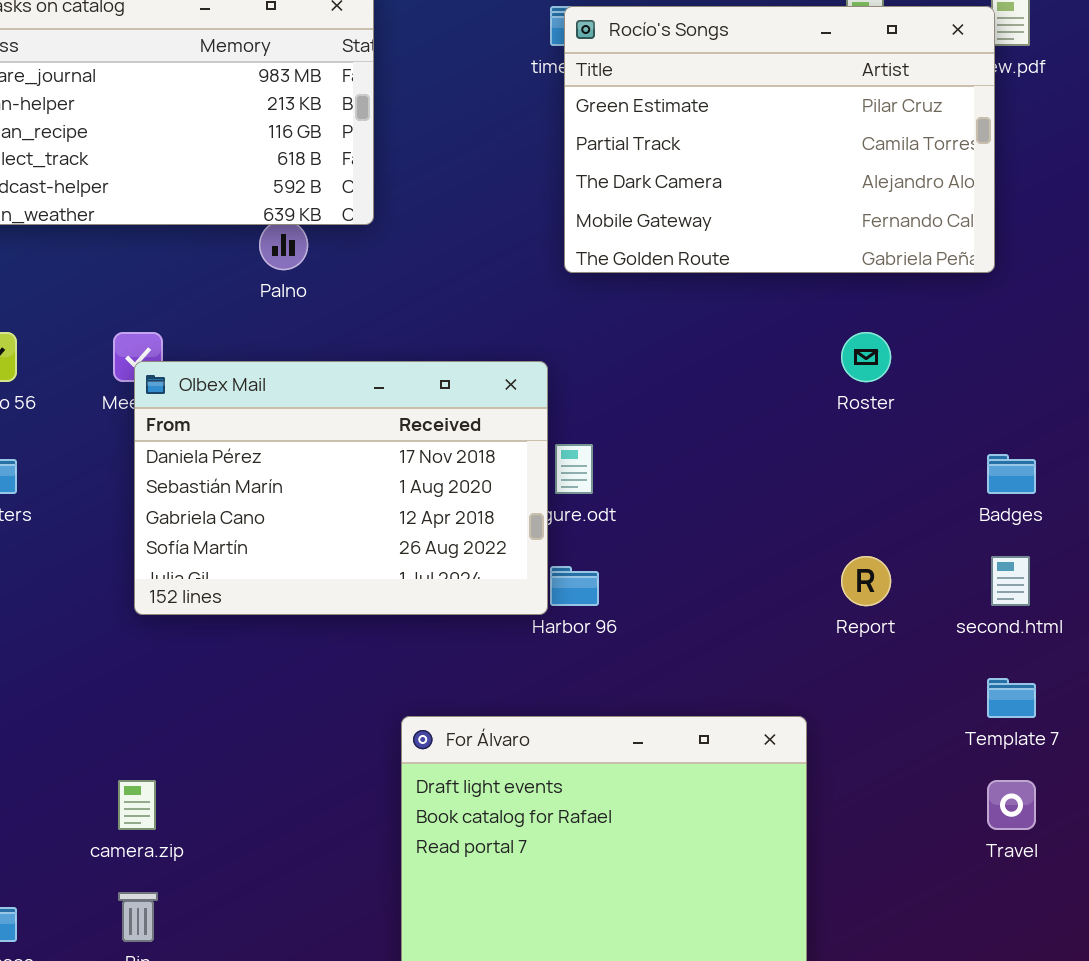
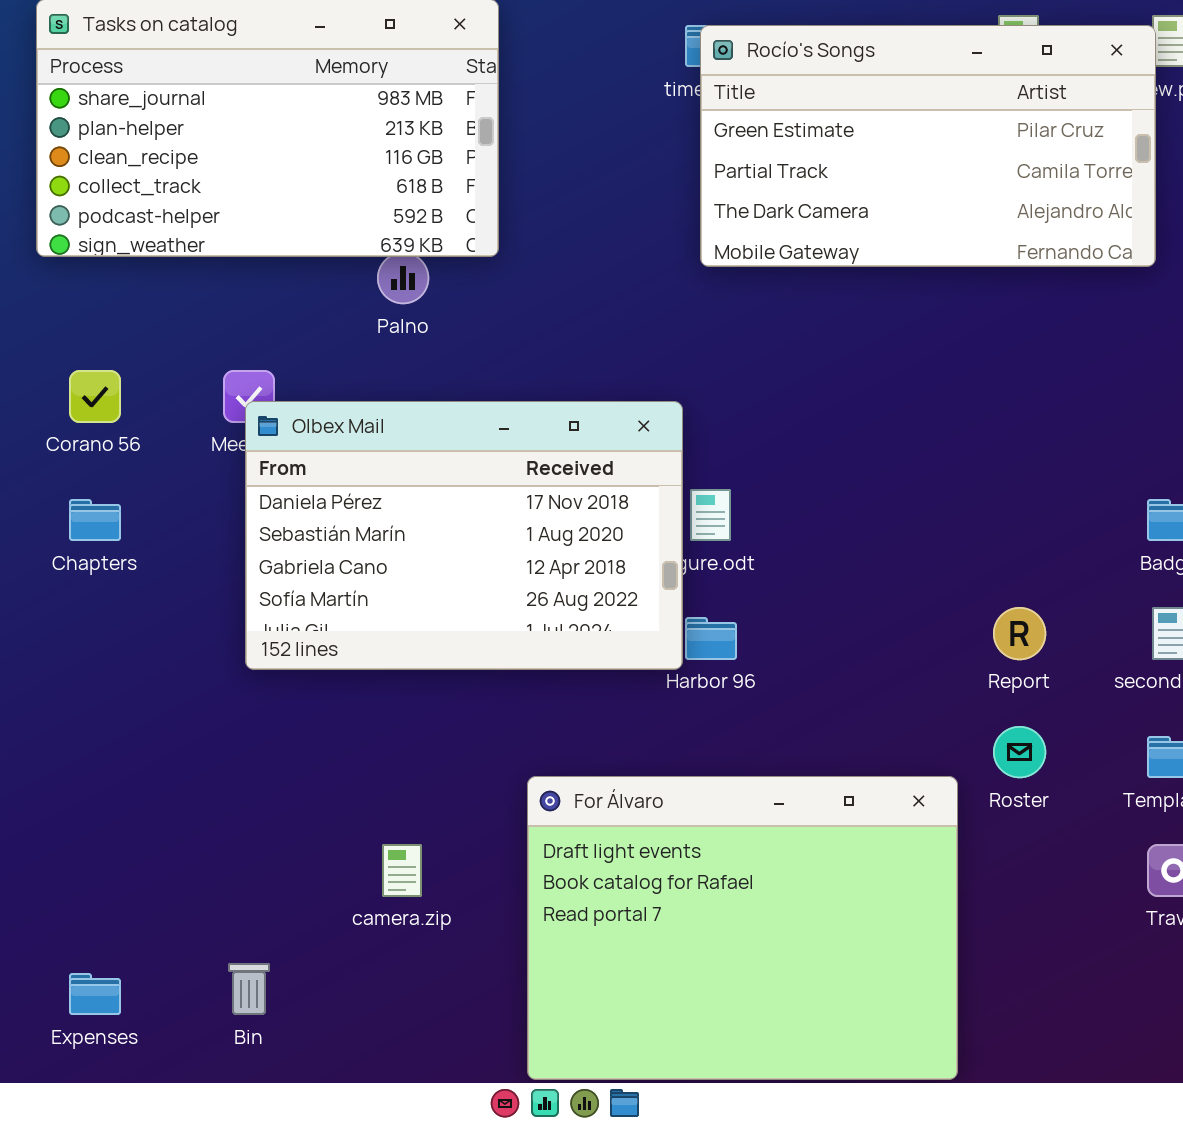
Rocío's Songs: [564,6,995,273] -> [700,25,1156,267], resized
Roster: [841,332,891,382] -> [993,726,1046,778], moved
camera.zip: [118,780,156,830] -> [382,844,422,897], moved

